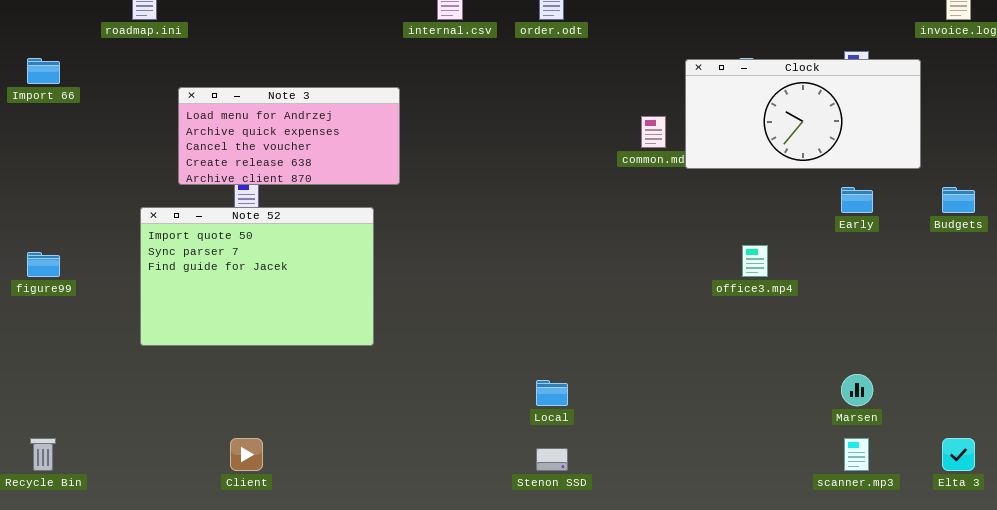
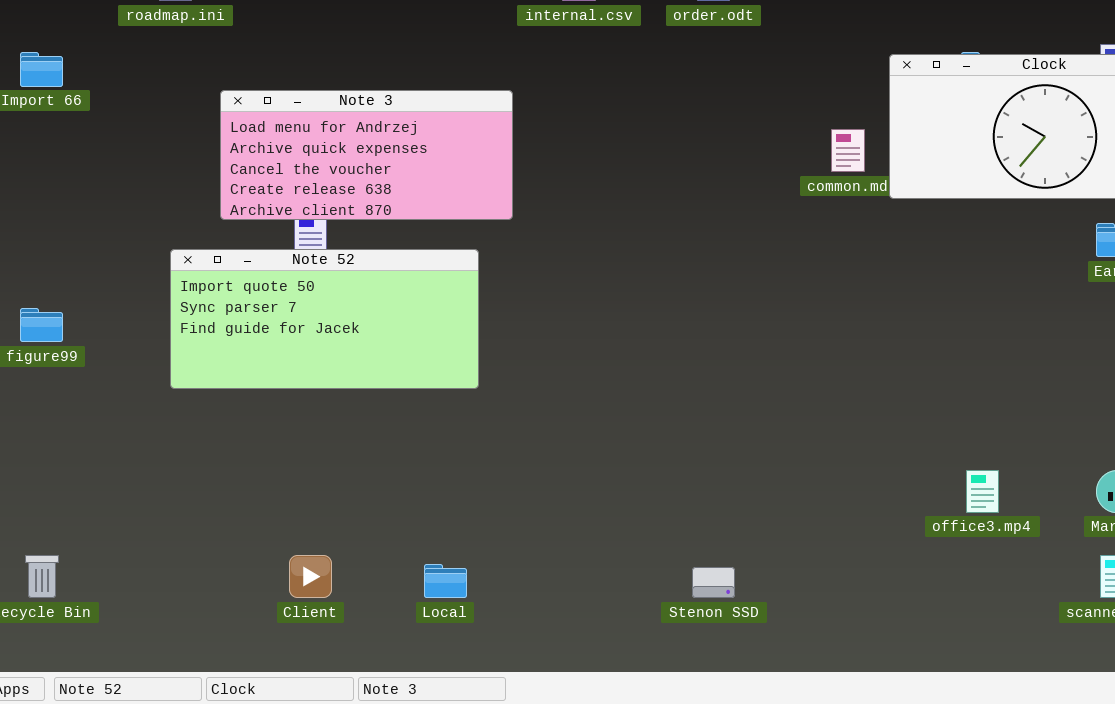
Note 52: [140,207,374,346] -> [170,249,479,389], resized
office3.mp4: [742,245,768,277] -> [966,470,999,513], moved
Local: [536,380,568,406] -> [424,564,467,598], moved

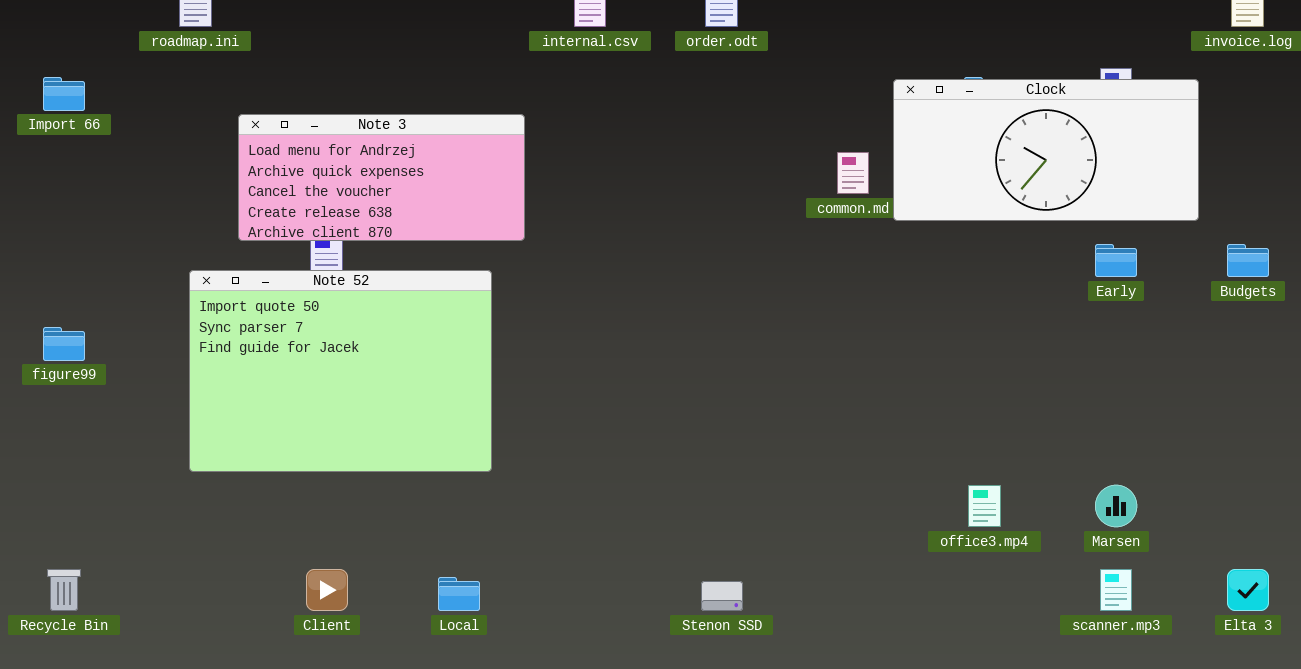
Note 52: [170,249,479,389] -> [189,270,492,472], resized

